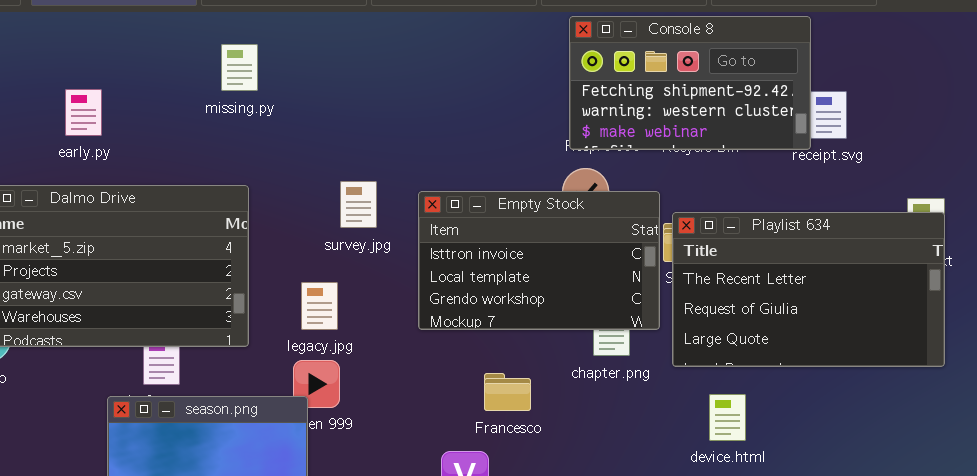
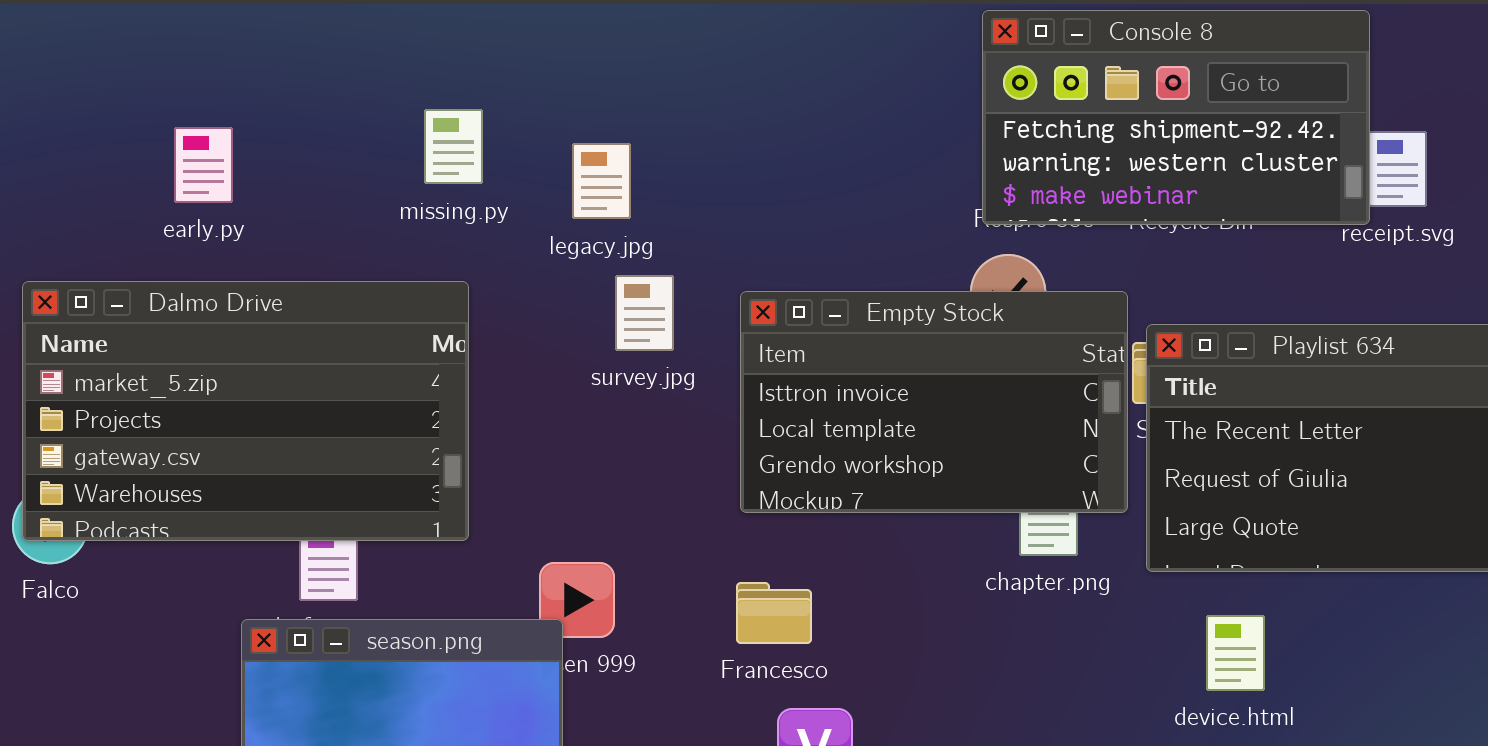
missing.py: [221,44,258,91] -> [424,109,483,184], moved
legacy.jpg: [301,282,338,330] -> [572,143,631,219], moved
Francesco: [484,373,531,411] -> [736,582,812,644], moved

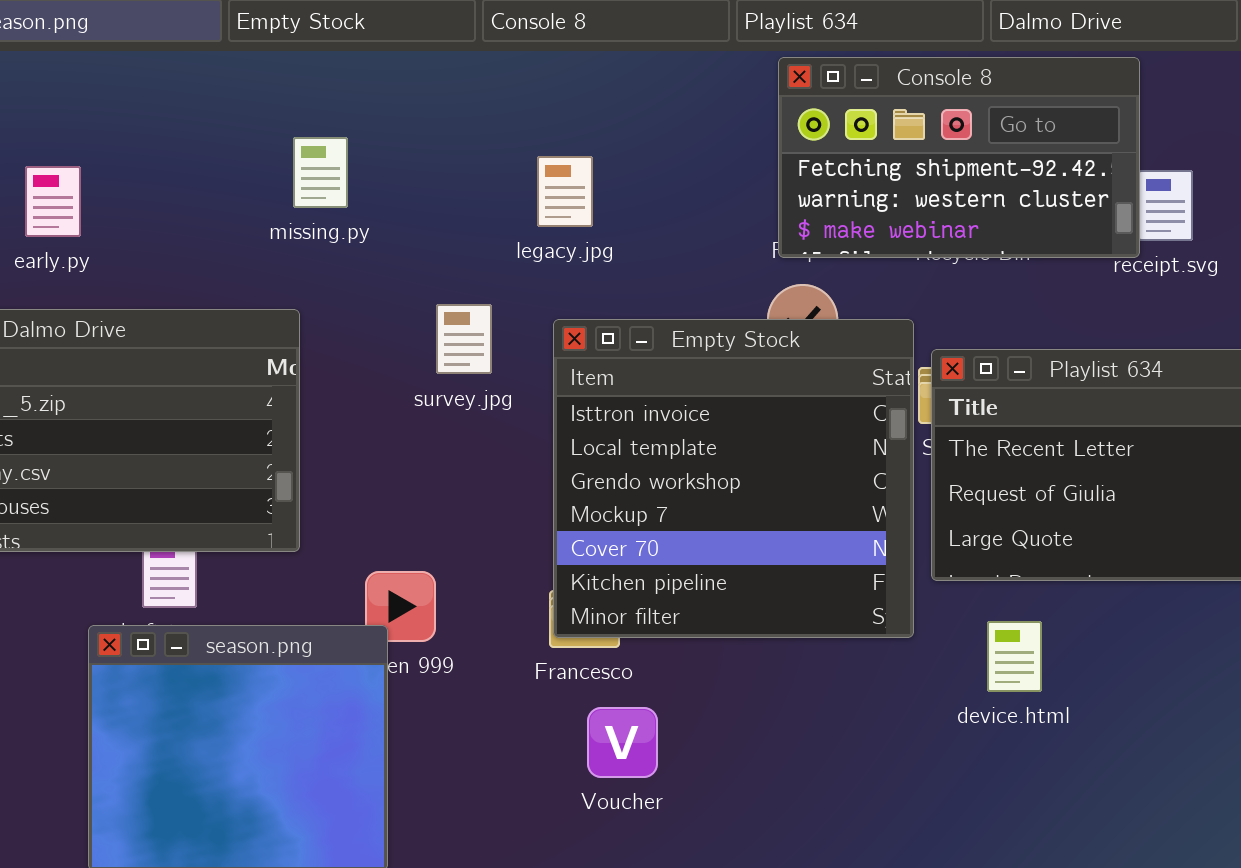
missing.py: [424,109,483,184] -> [293,137,348,208], moved
legacy.jpg: [572,143,631,219] -> [537,156,593,227], moved
Empty Stock: [740,291,1128,513] -> [553,319,914,638], resized

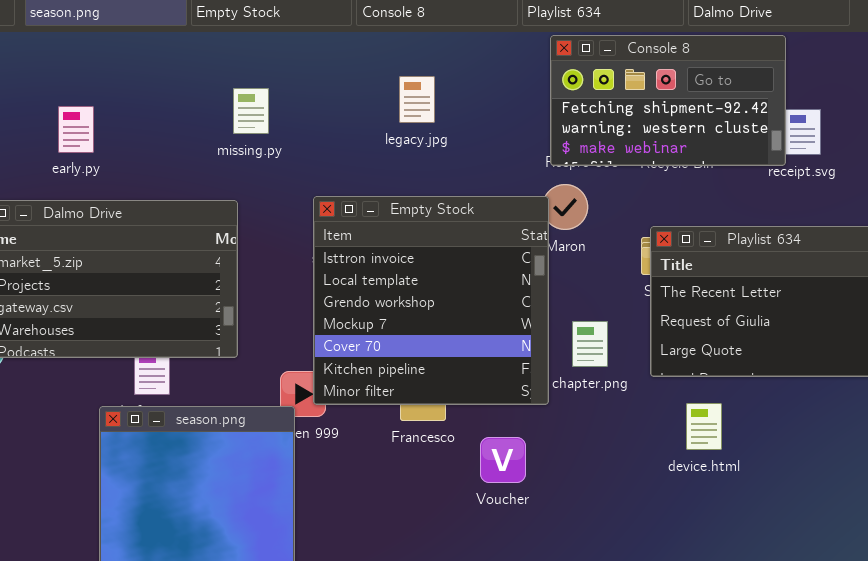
legacy.jpg: [537,156,593,227] -> [399,76,435,123], moved
Empty Stock: [553,319,914,638] -> [313,196,549,405], moved
Voucher: [587,707,658,778] -> [480,437,526,483], moved

